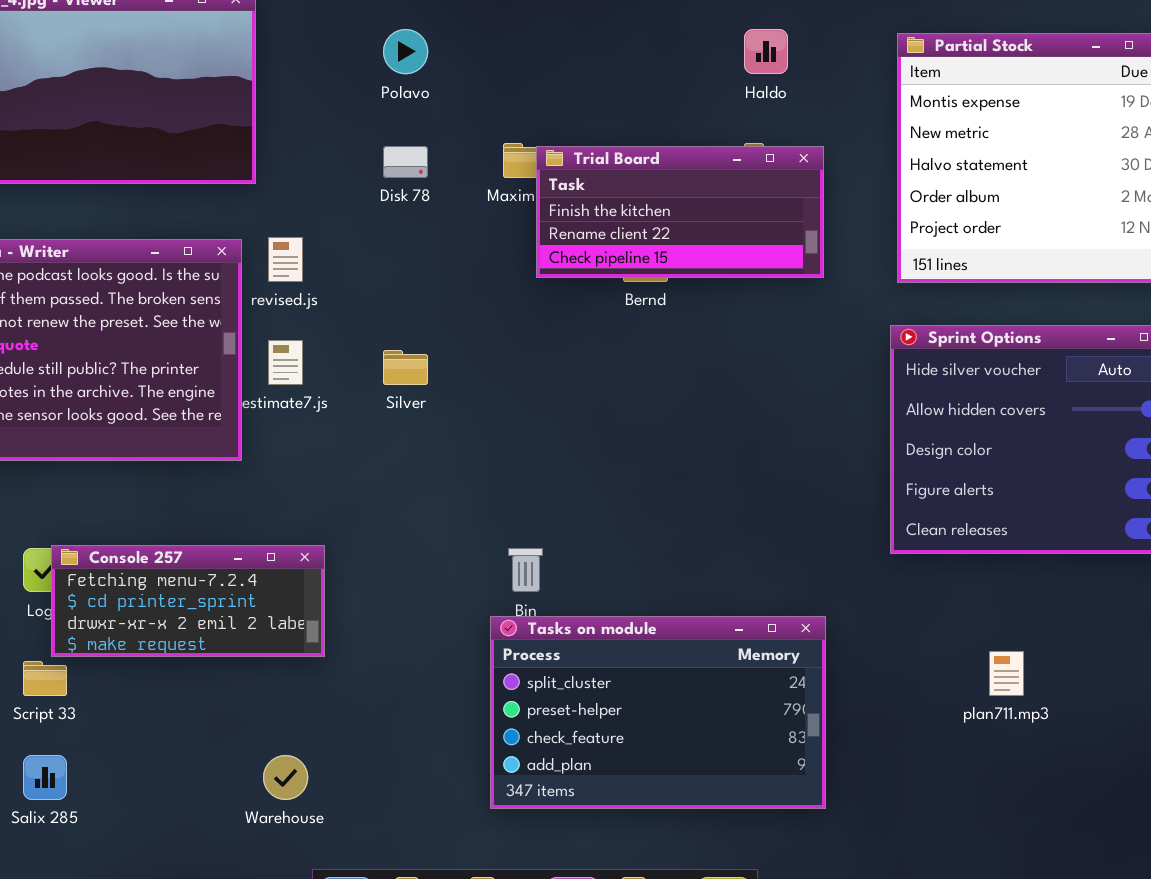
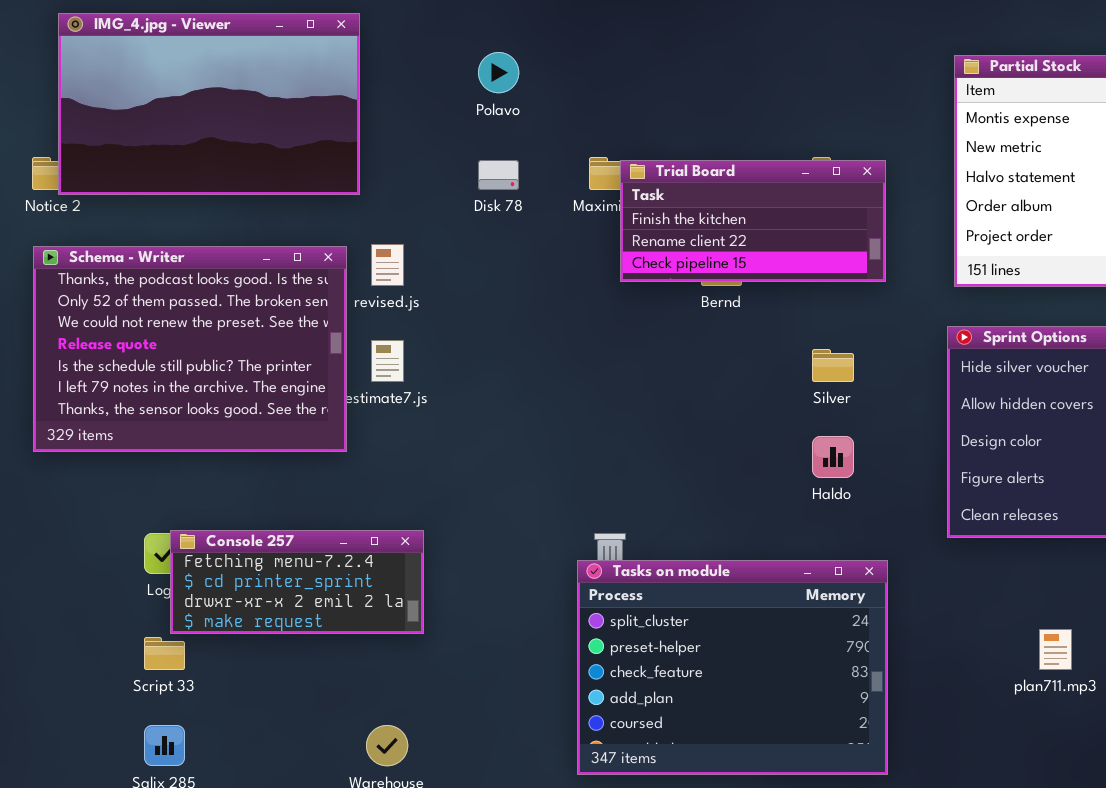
Haldo: [744,29,788,74] -> [812,436,854,478], moved
Silver: [383,350,428,385] -> [812,349,854,382], moved
Tasks on module: [490,616,826,809] -> [577,560,888,775], resized

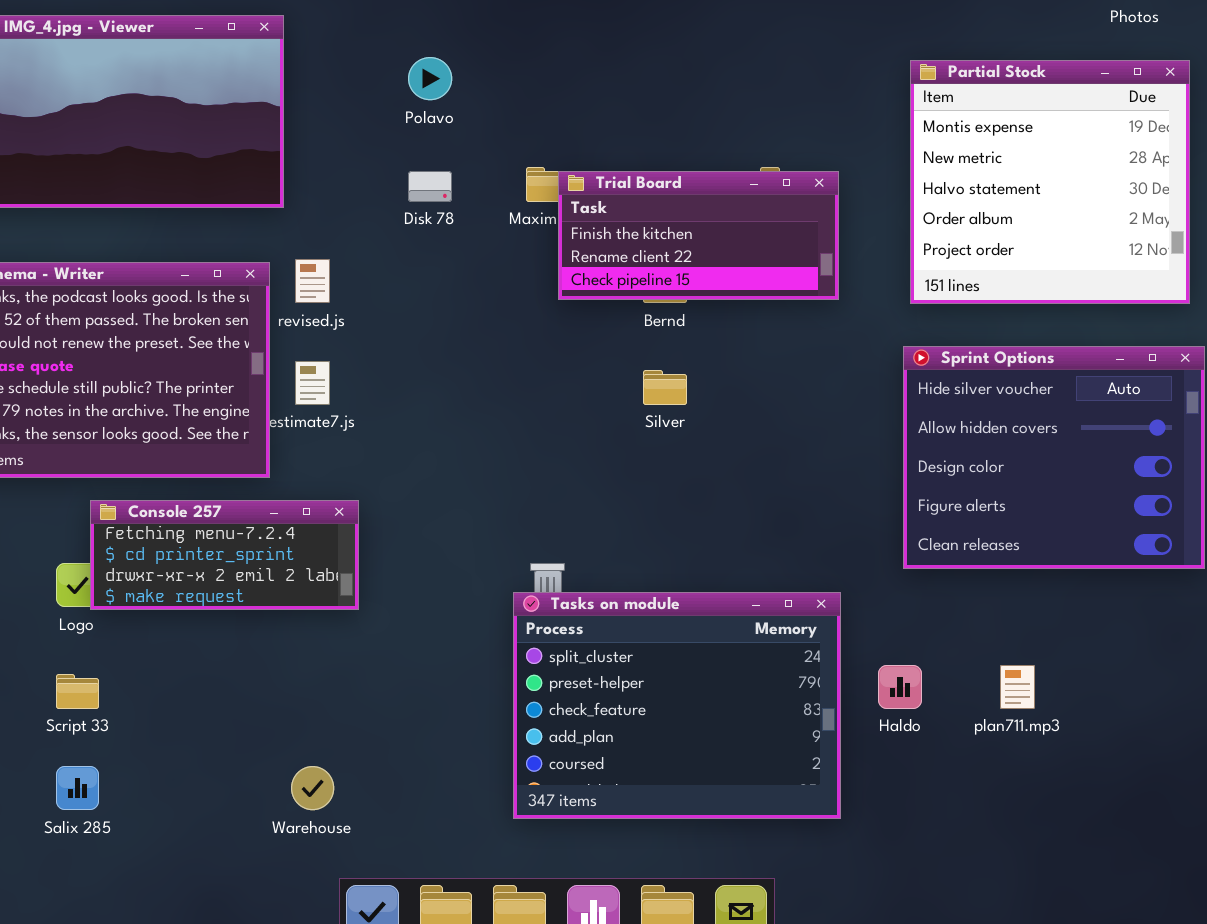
Silver: [812,349,854,382] -> [643,370,687,405], moved
Haldo: [812,436,854,478] -> [878,665,922,709], moved
Console 257: [170,530,424,634] -> [90,500,359,610], moved

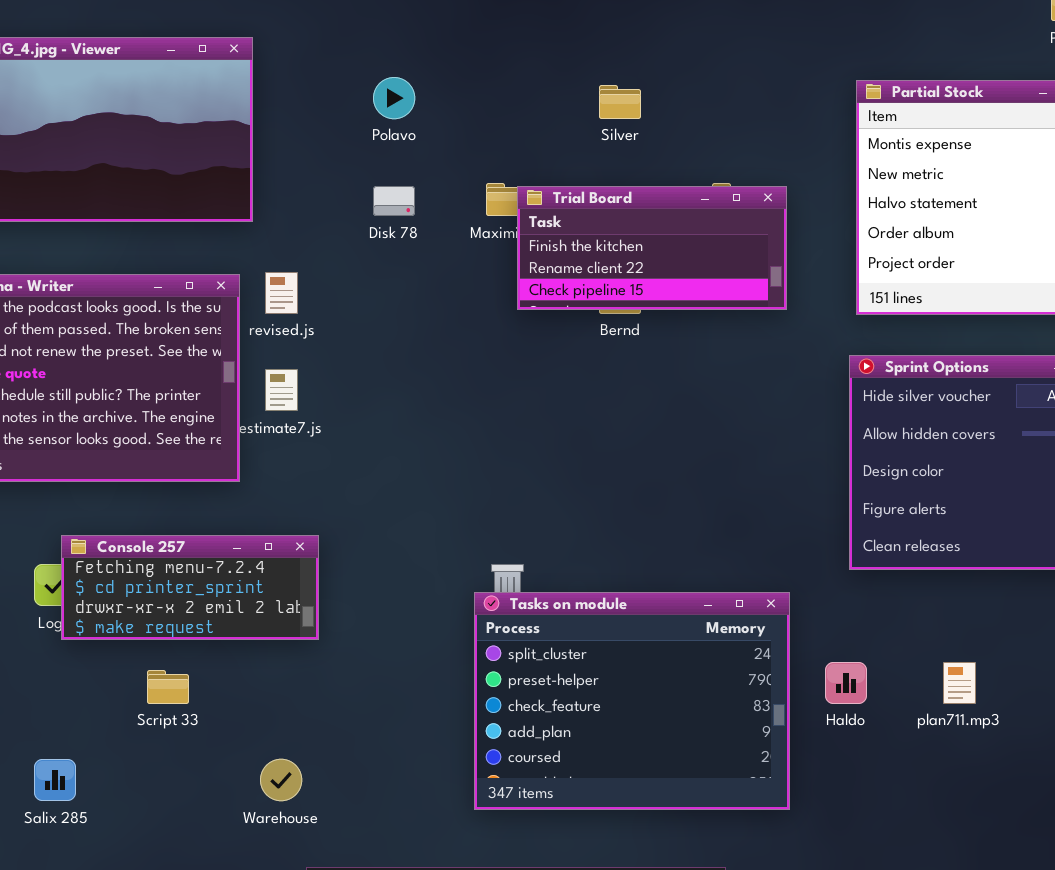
Silver: [643,370,687,405] -> [599,85,641,119], moved
Console 257: [90,500,359,610] -> [61,535,319,640], moved
Script 33: [56,674,99,709] -> [147,670,189,704], moved

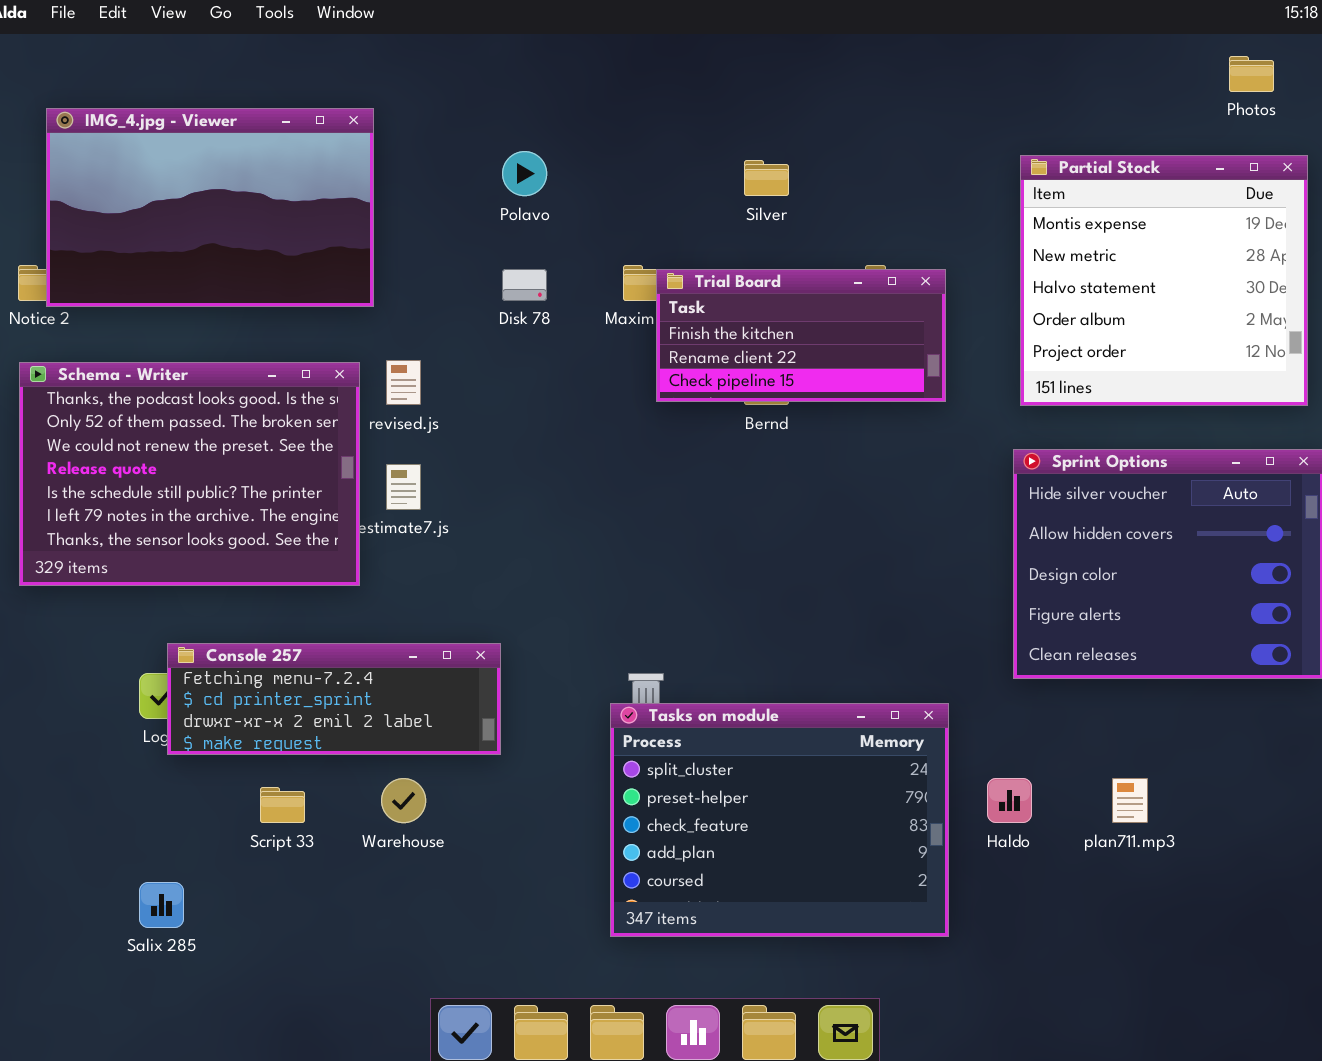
Console 257: [61,535,319,640] -> [167,643,501,755], resized
Warehouse: [260,759,302,801] -> [381,778,426,823], moved

